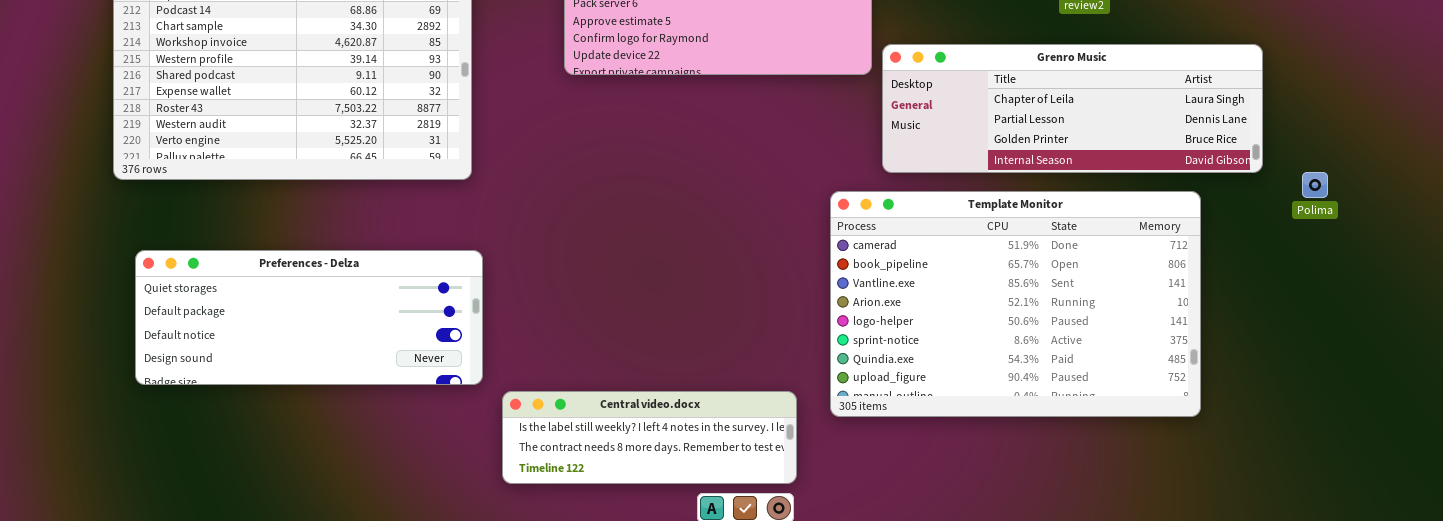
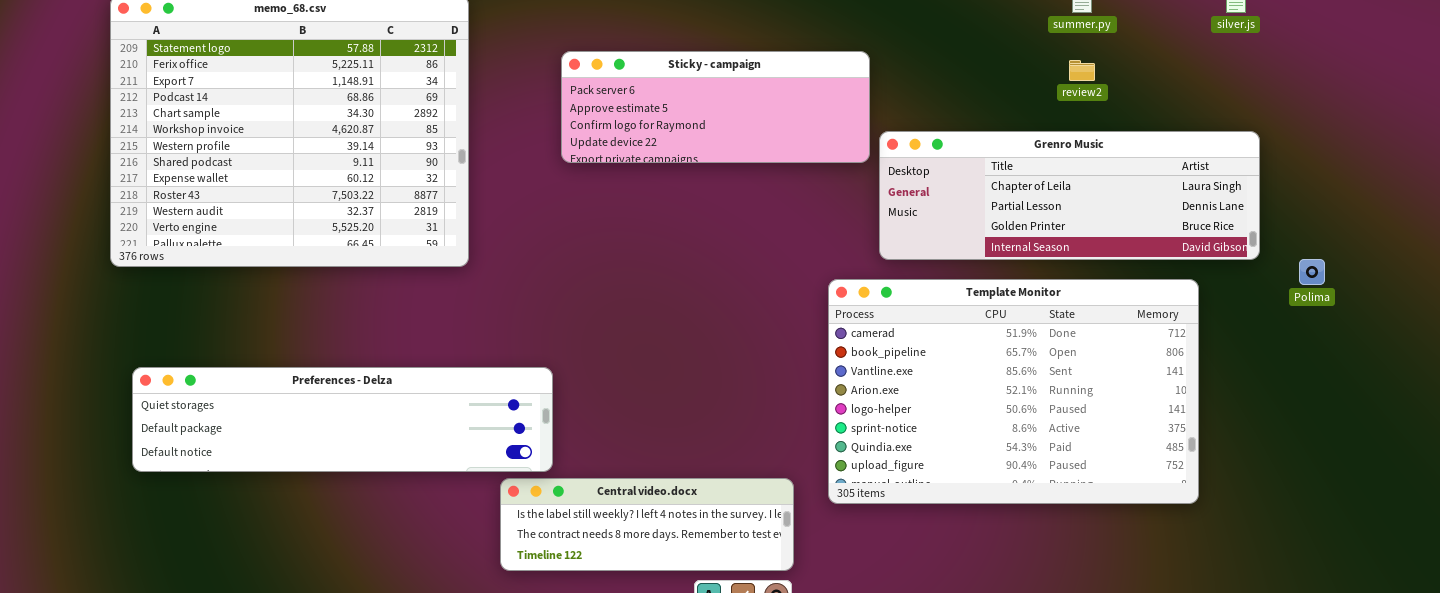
Preferences - Delza: [135,250,483,385] -> [132,367,553,472], resized

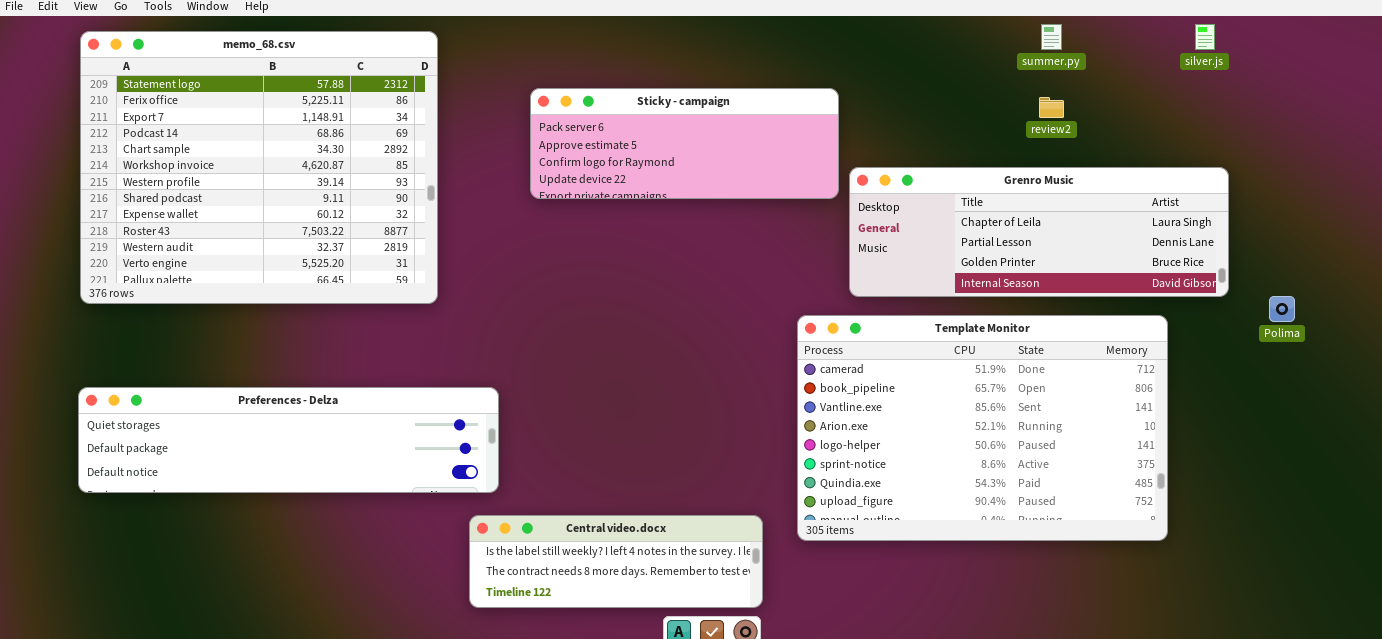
Preferences - Delza: [132,367,553,472] -> [78,387,499,493], moved

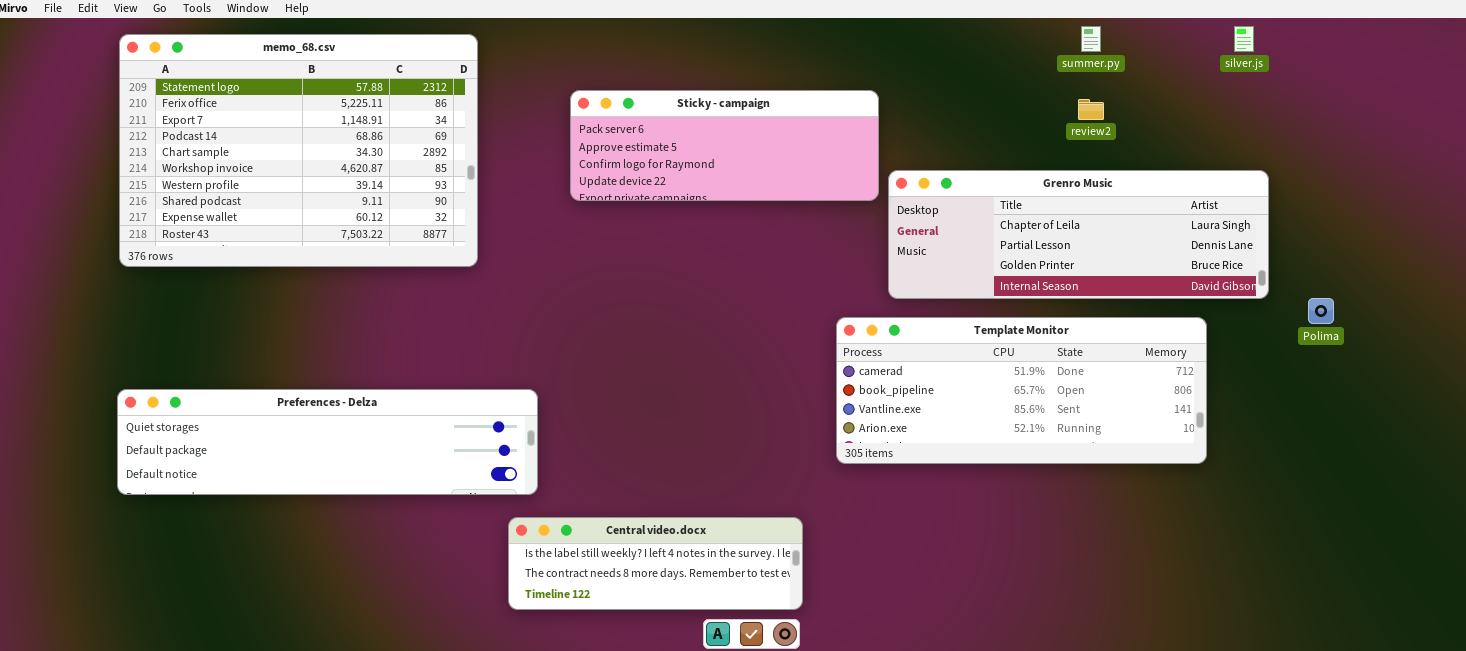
memo_68.csv: [80,31,438,304] -> [119,34,478,267], resized
Template Monitor: [797,315,1168,541] -> [836,317,1207,464], resized

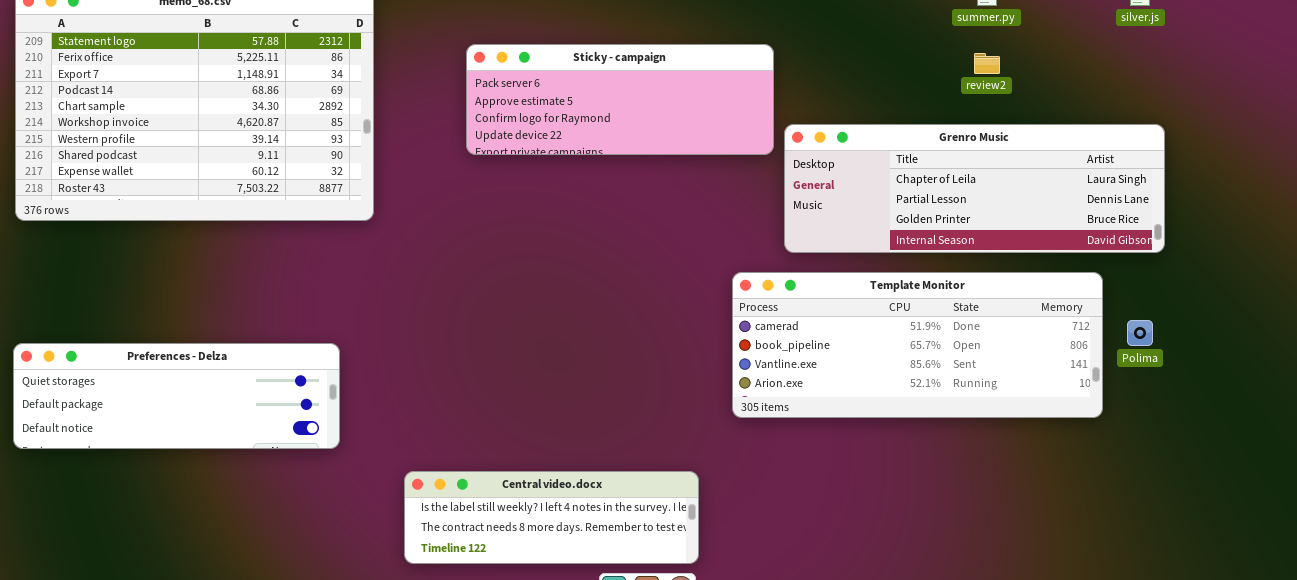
Polima: [1308,298,1334,324] -> [1127,320,1153,346], moved
Preferences - Delza: [117,389,538,495] -> [13,343,340,449], resized

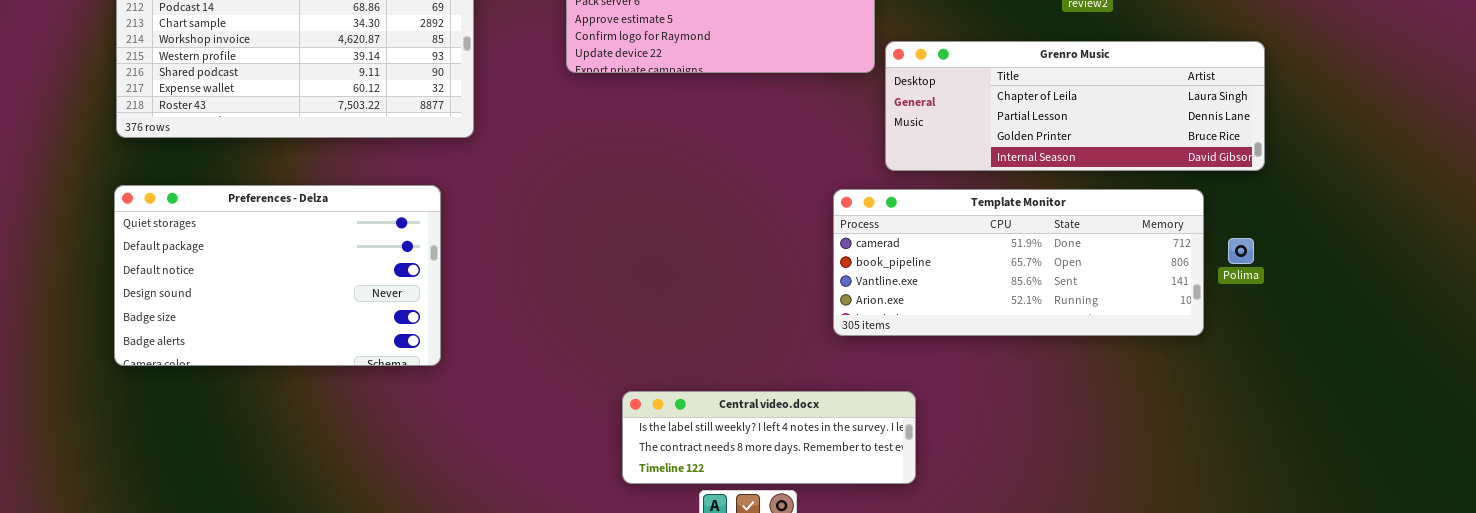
Preferences - Delza: [13,343,340,449] -> [114,185,441,366], resized
Central video.docx: [404,471,699,564] -> [622,391,916,484], moved

